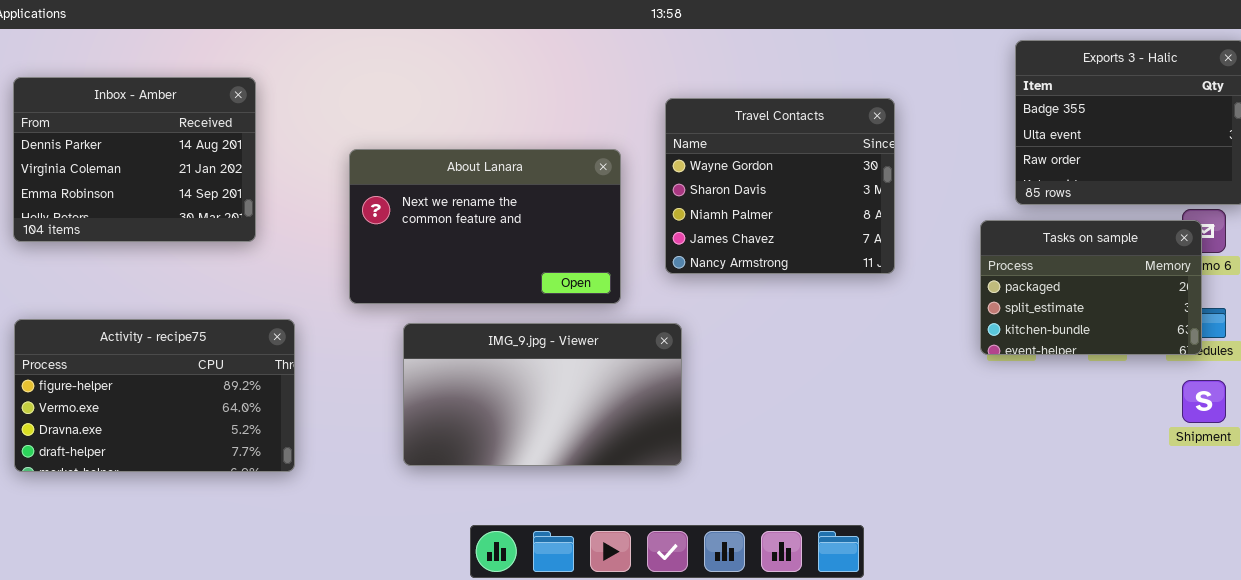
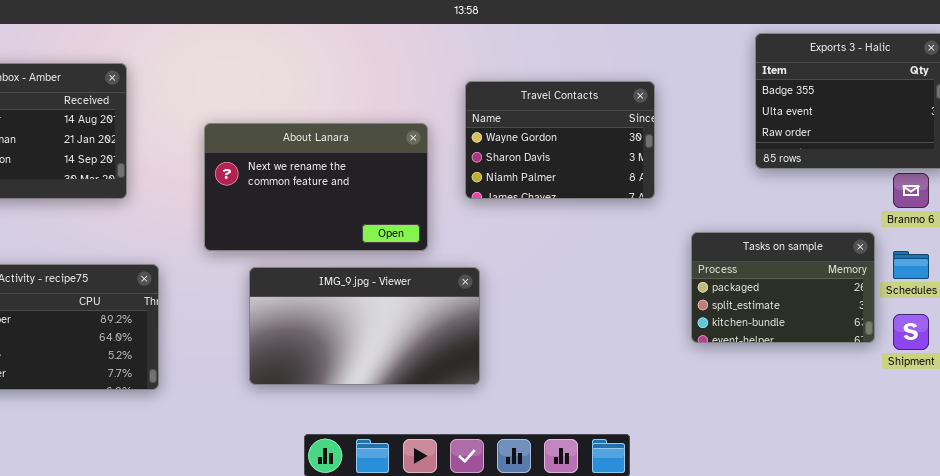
Travel Contacts: [665,98,895,274] -> [465,81,655,199], resized
Tasks on sample: [980,220,1202,355] -> [691,232,875,343], moved

